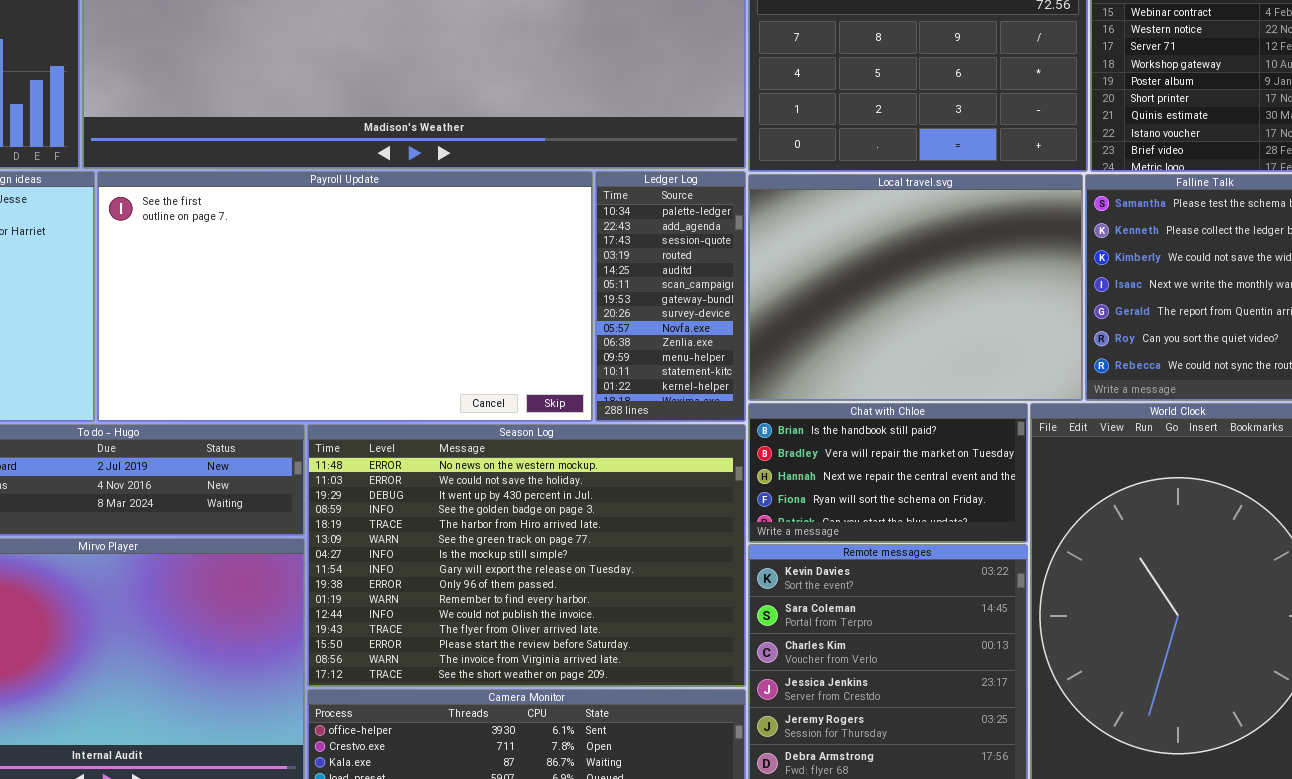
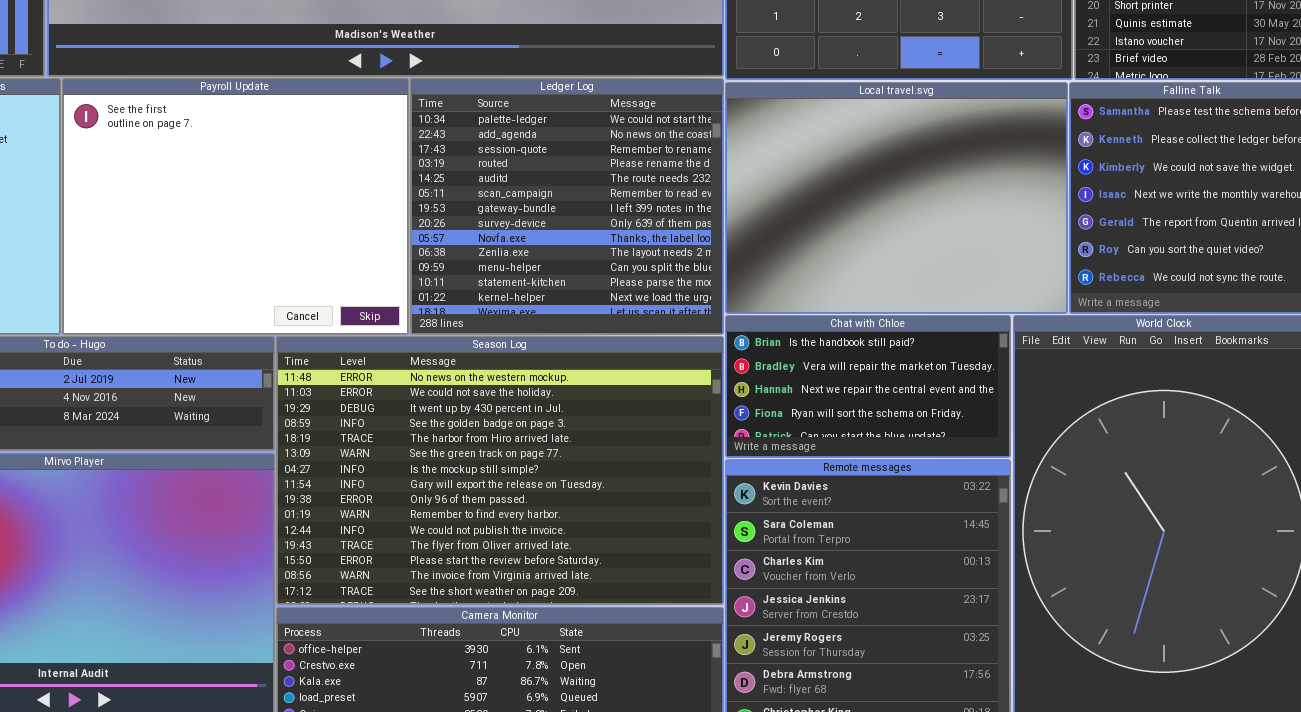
Payroll Update: [97,171,593,422] -> [62,78,409,335], resized
Ledger Log: [595,171,746,422] -> [410,78,724,335], resized

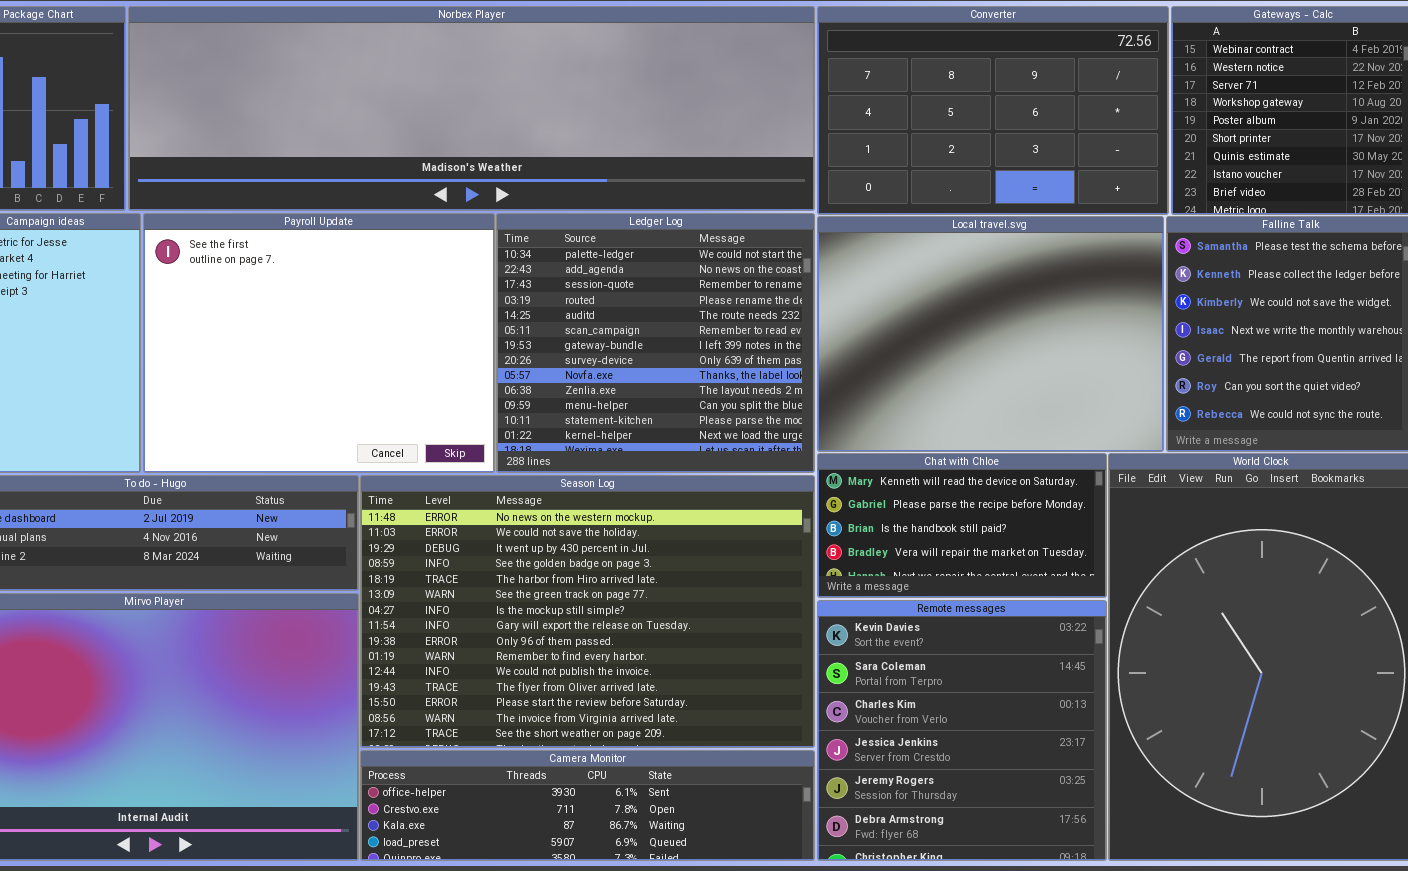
Chat with Chloe: [725,315,1011,458] -> [817,453,1107,598], scrolled up 2 rows

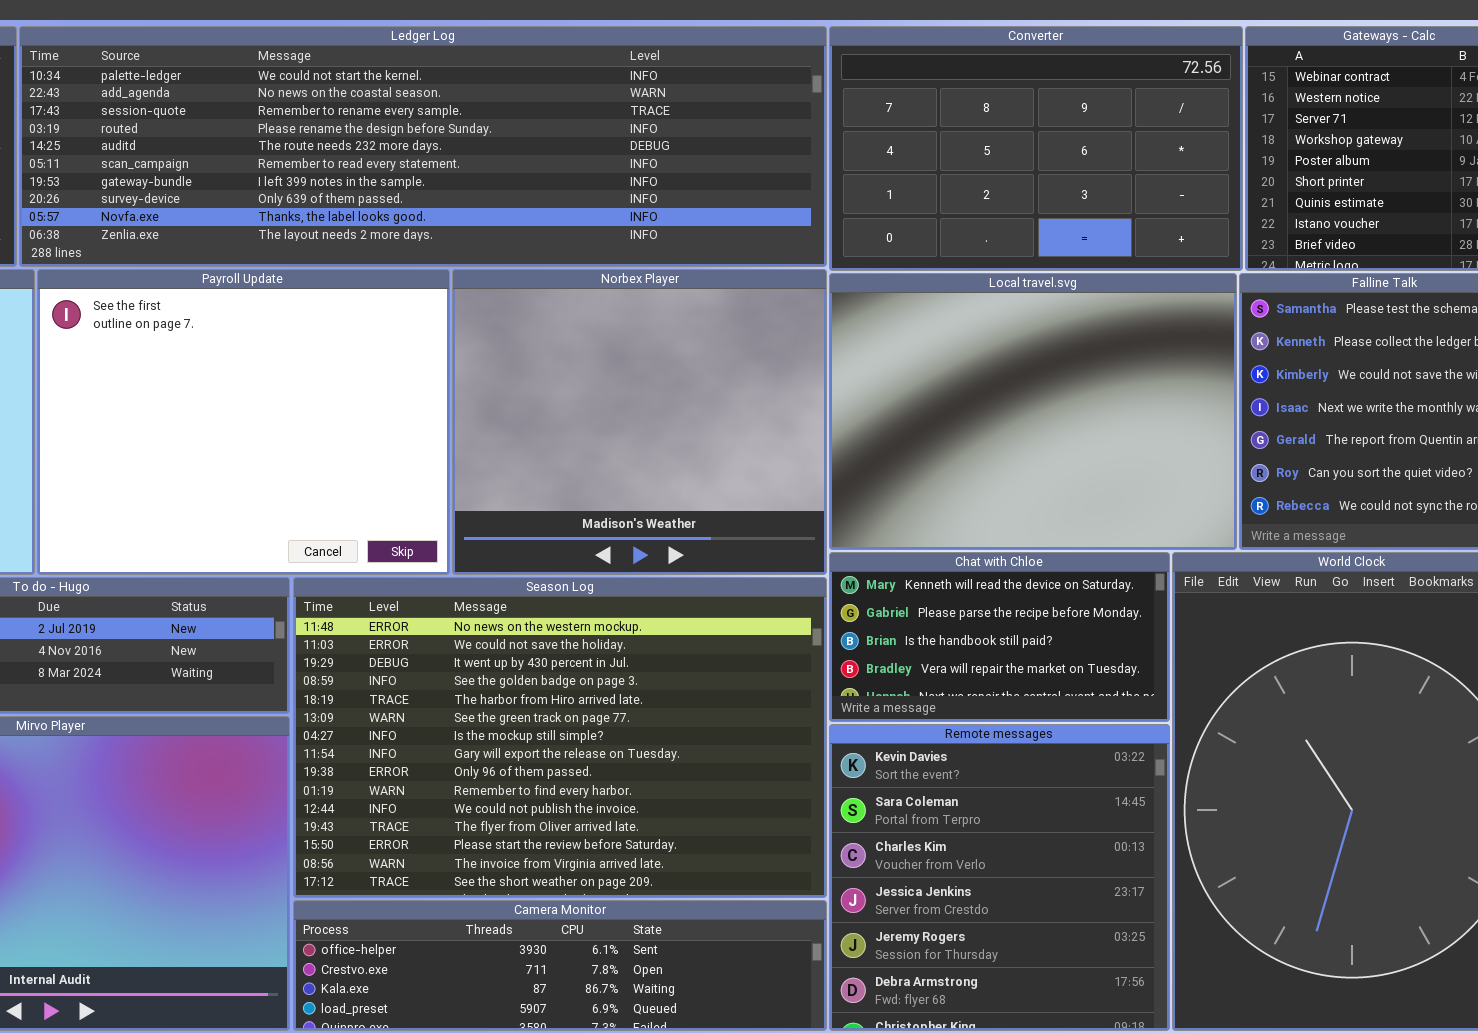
Norbex Player: [128,6,815,211] -> [452,269,827,575], moved, resized
Ledger Log: [496,213,815,473] -> [19,26,827,267], moved, resized

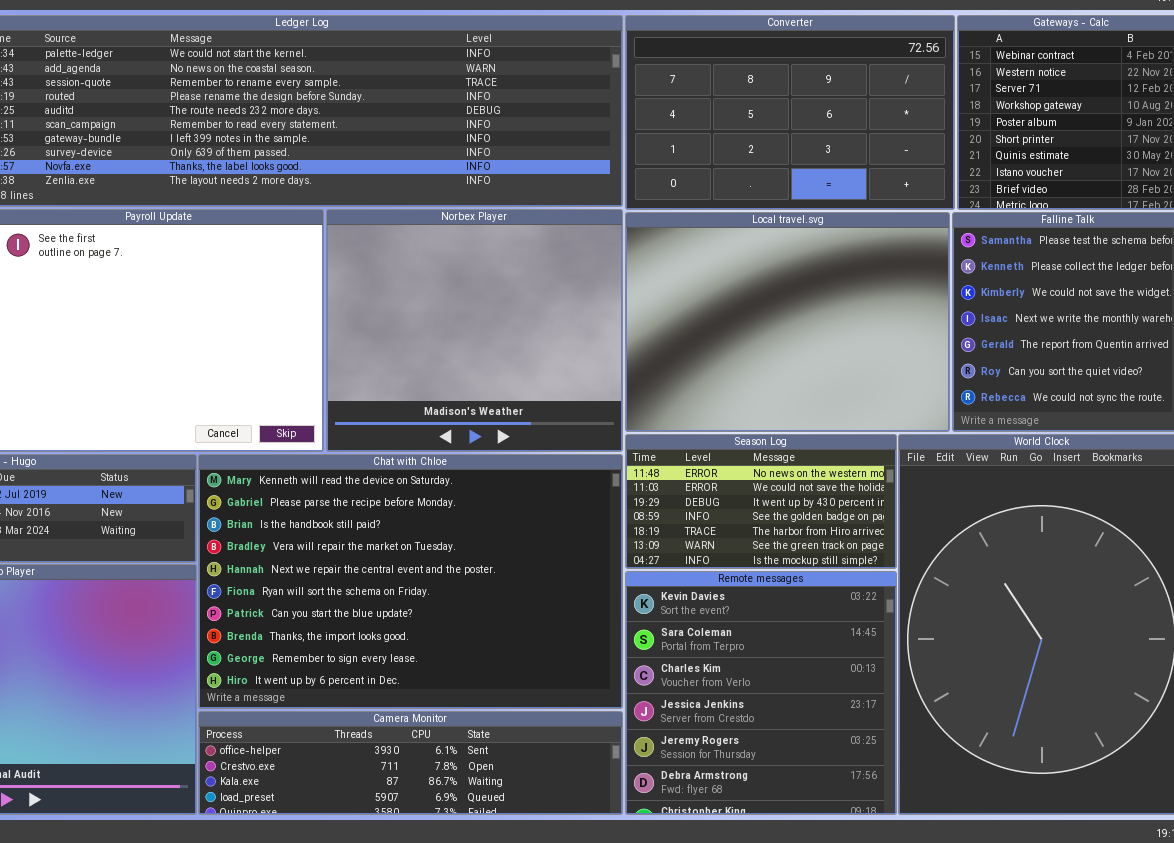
Chat with Chloe: [829,552,1170,722] -> [198,454,623,709], moved, resized
Season Log: [293,577,827,898] -> [625,434,897,569], moved, resized

